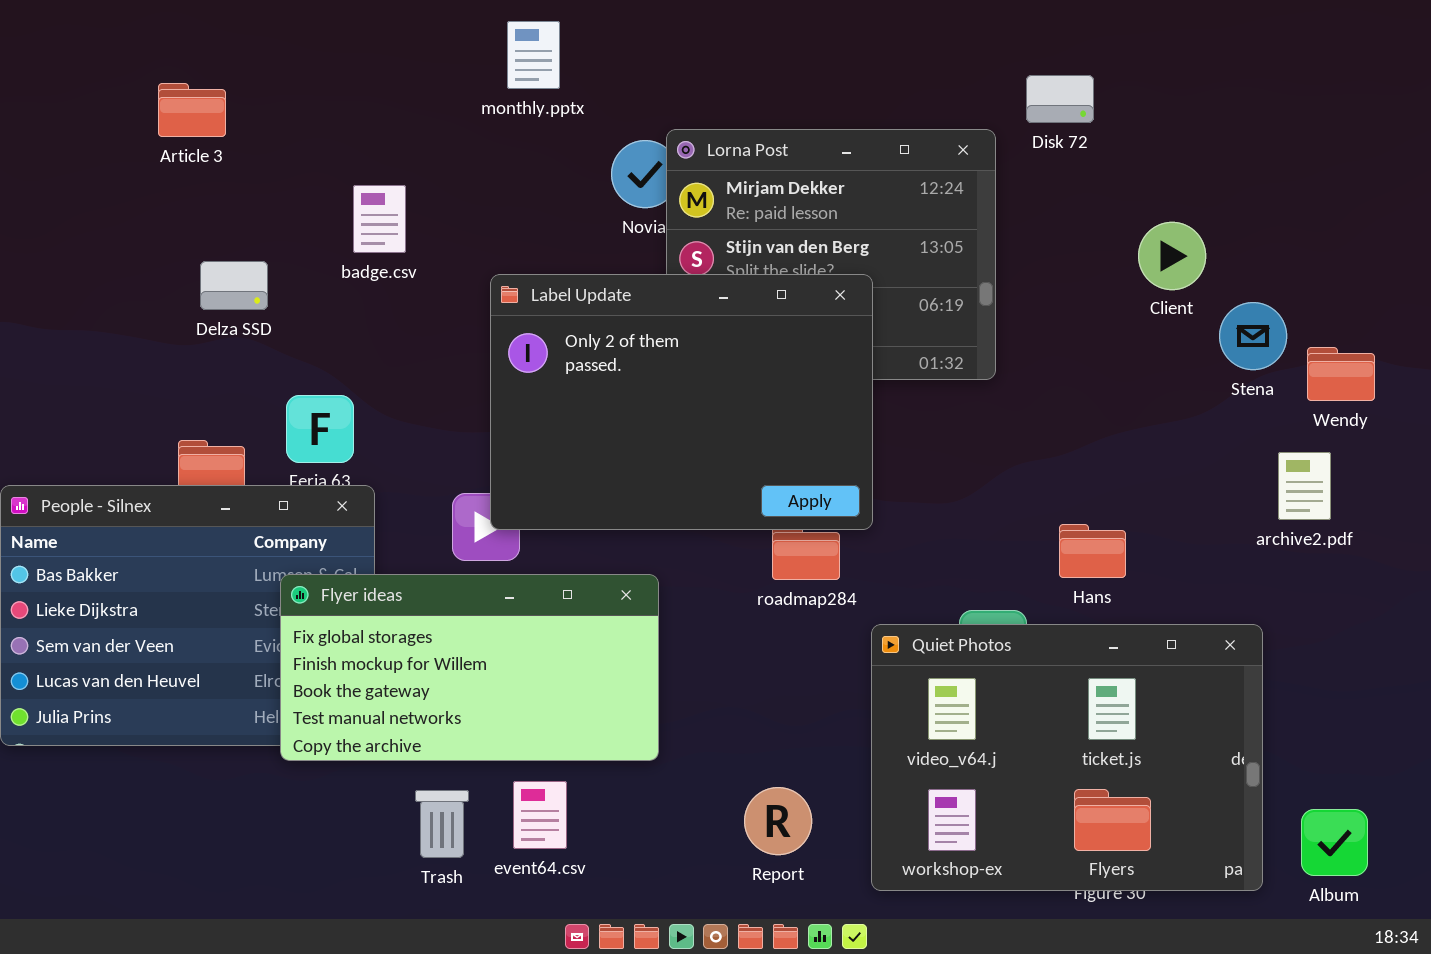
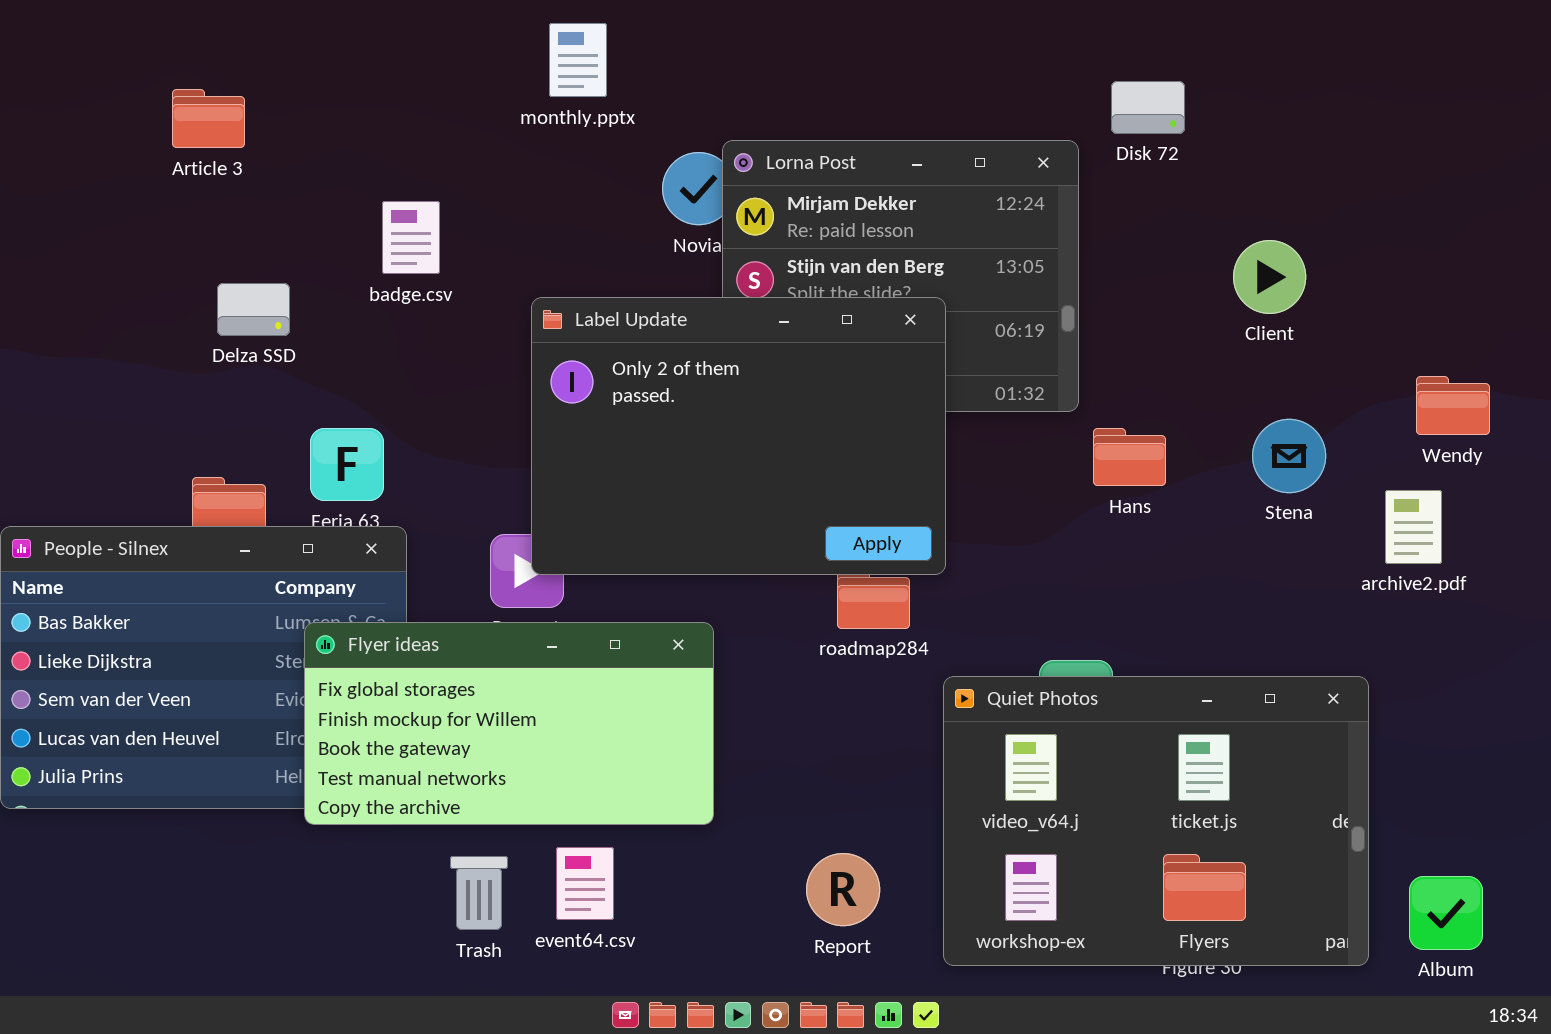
Stena: [1219,302,1287,370] -> [1252,419,1326,493], moved
Hans: [1059,524,1126,578] -> [1093,428,1166,486], moved

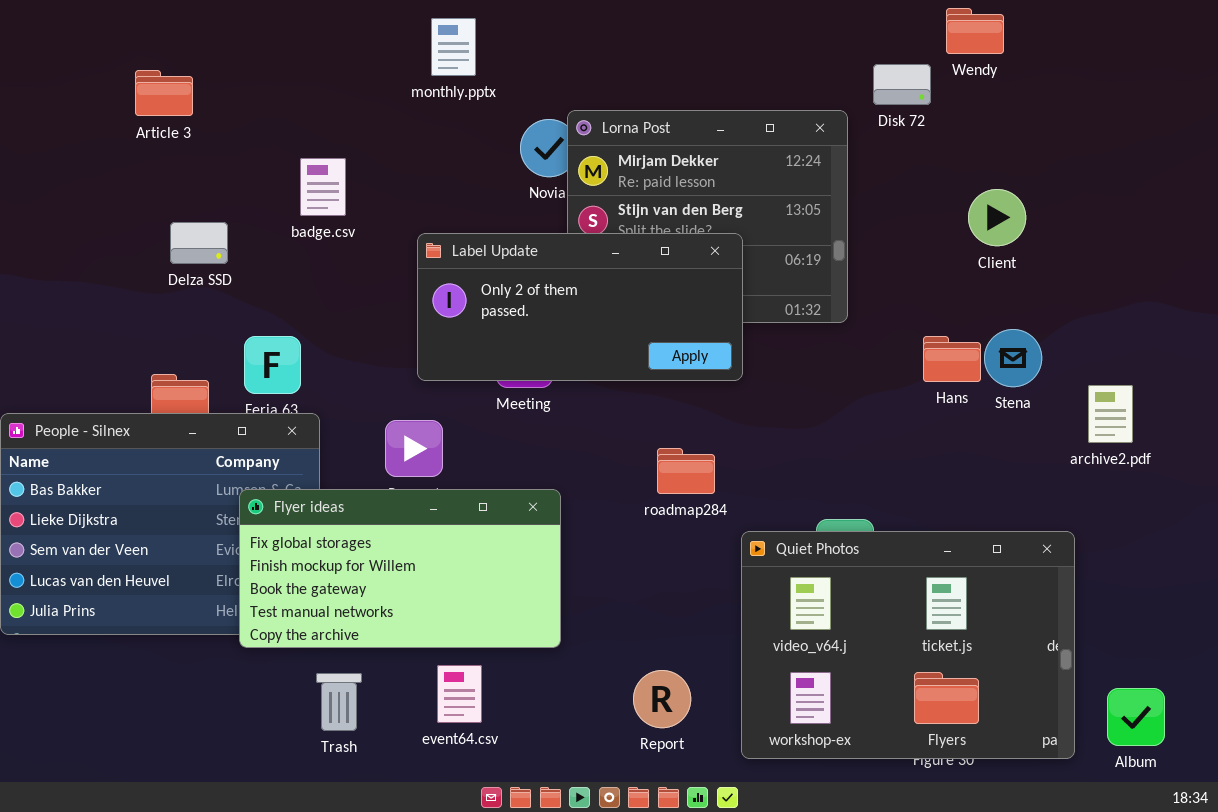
Label Update: [531,297,946,575] -> [417,233,743,381], resized
Wendy: [1416,376,1490,435] -> [946,8,1004,54], moved
Hans: [1093,428,1166,486] -> [923,336,981,382], moved
Trash: [450,856,508,930] -> [316,673,362,731], moved

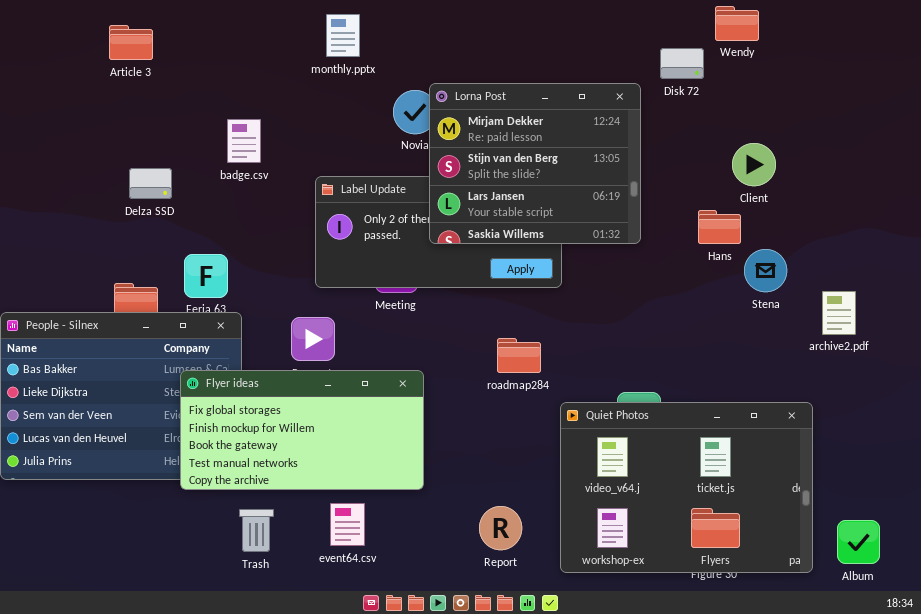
Article 3: [135,70,193,116] -> [109,25,153,60], moved
Lorna Post: [567,110,848,323] -> [429,83,641,244], raised
Hans: [923,336,981,382] -> [698,210,741,244], moved

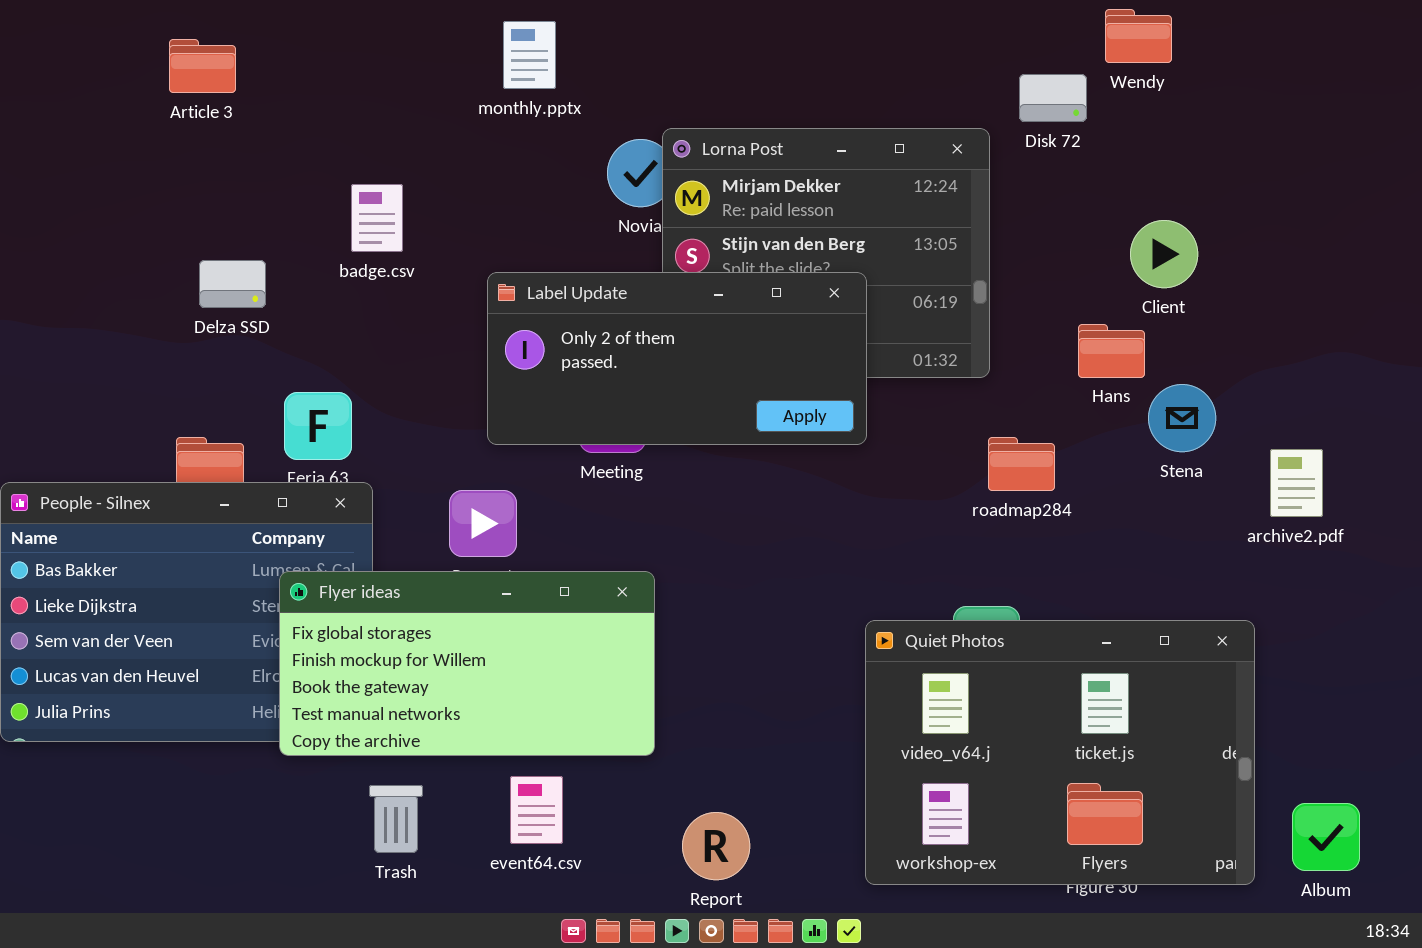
Label Update: [315,176,562,288] -> [487,272,867,445], raised
roadmap284: [497,338,541,373] -> [988,437,1055,491], moved
Report: [479,506,522,550] -> [682,812,750,880], moved

